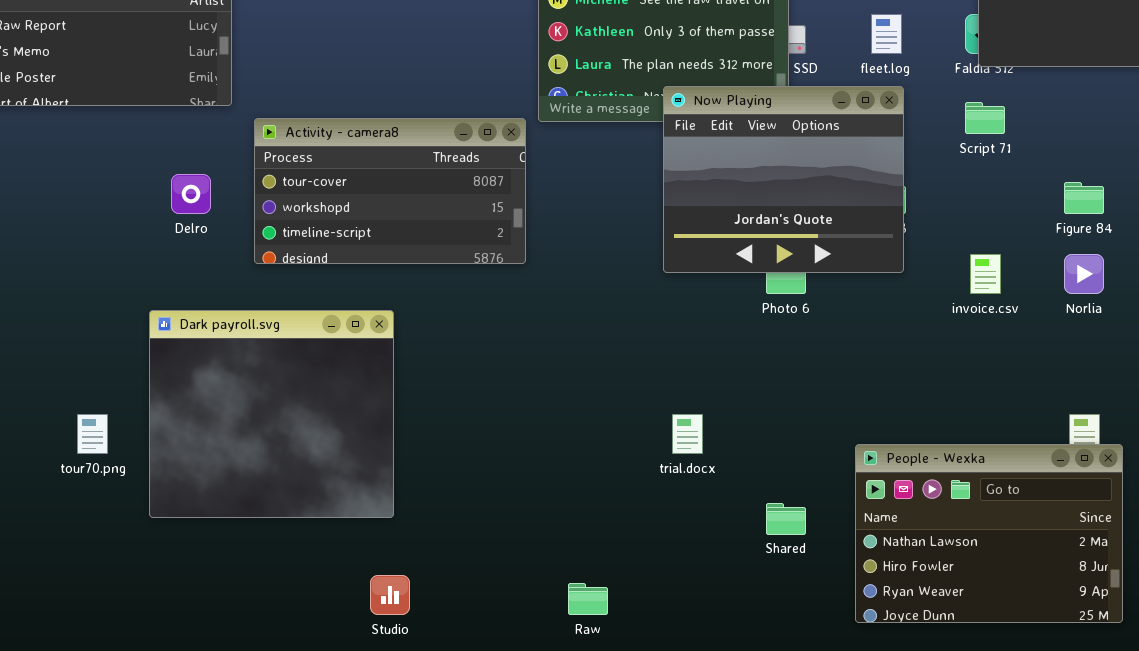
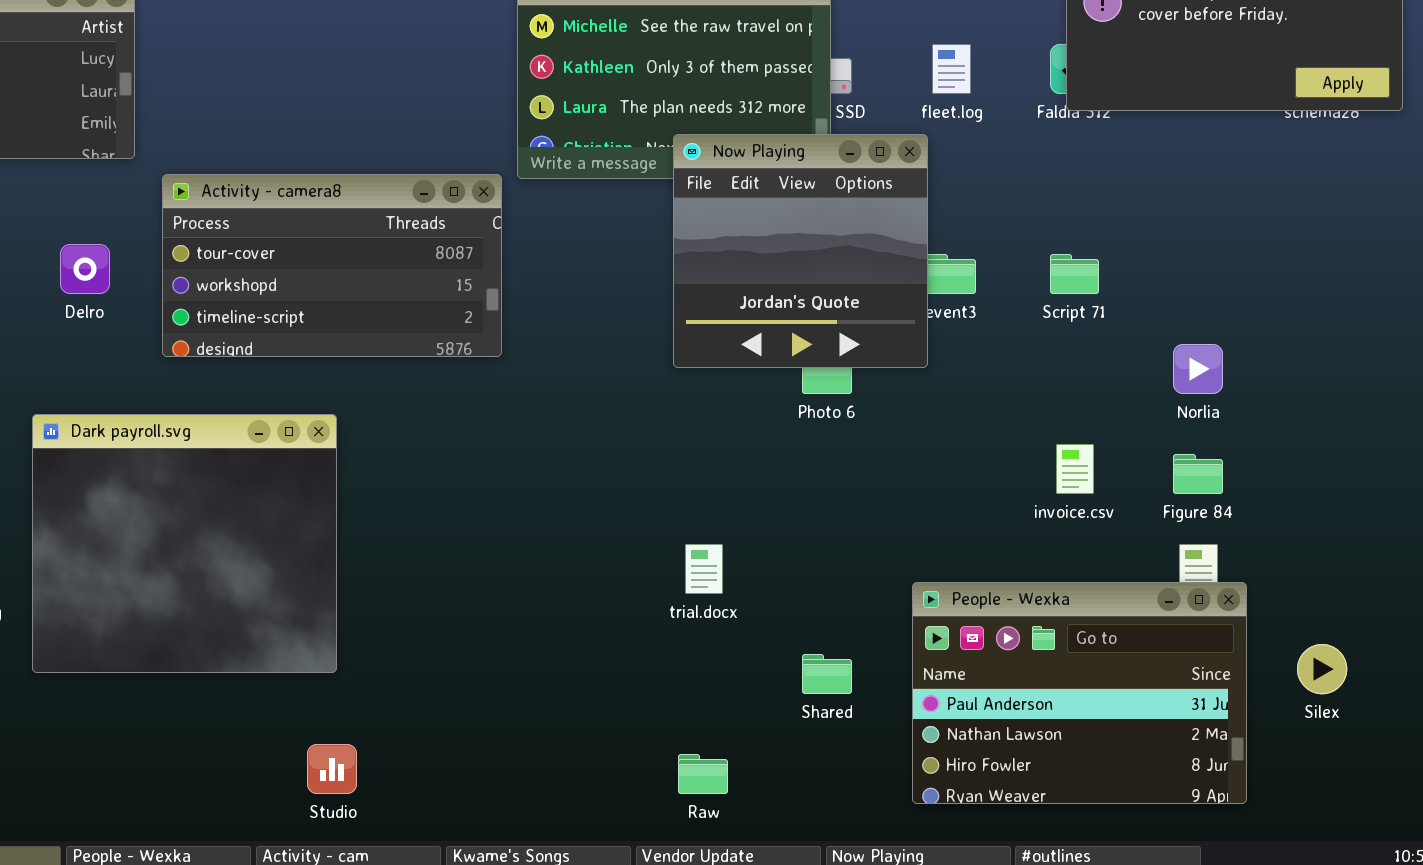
Now Playing: [663,86,904,273] -> [673,134,928,368], resized
Script 71: [965,102,1005,134] -> [1050,254,1099,294], moved
Figure 84: [1064,182,1104,214] -> [1173,454,1223,494], moved
invoice.csv: [970,254,1001,294] -> [1056,444,1094,494], moved
People - Wexka: [855,444,1123,623] -> [912,582,1247,804], scrolled up 1 row
Raw: [568,583,608,615] -> [678,754,728,794], moved

